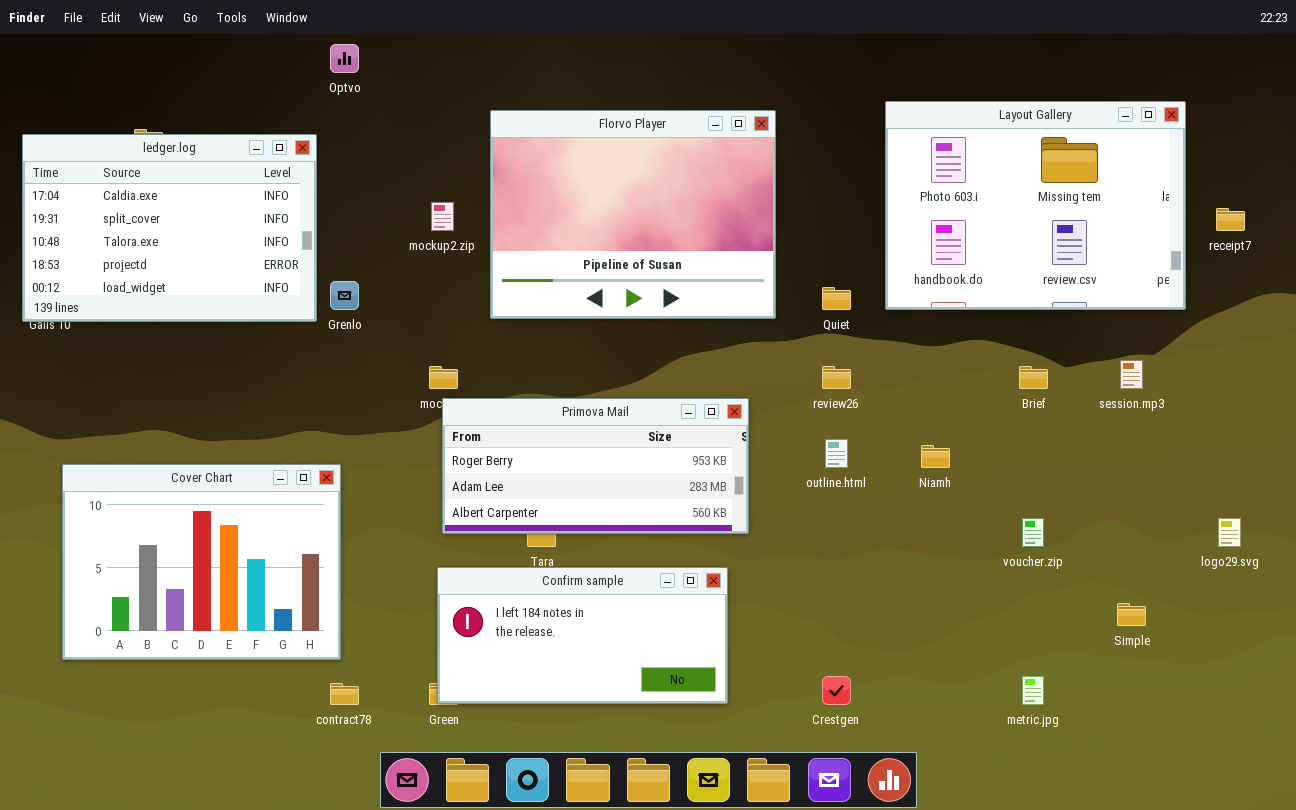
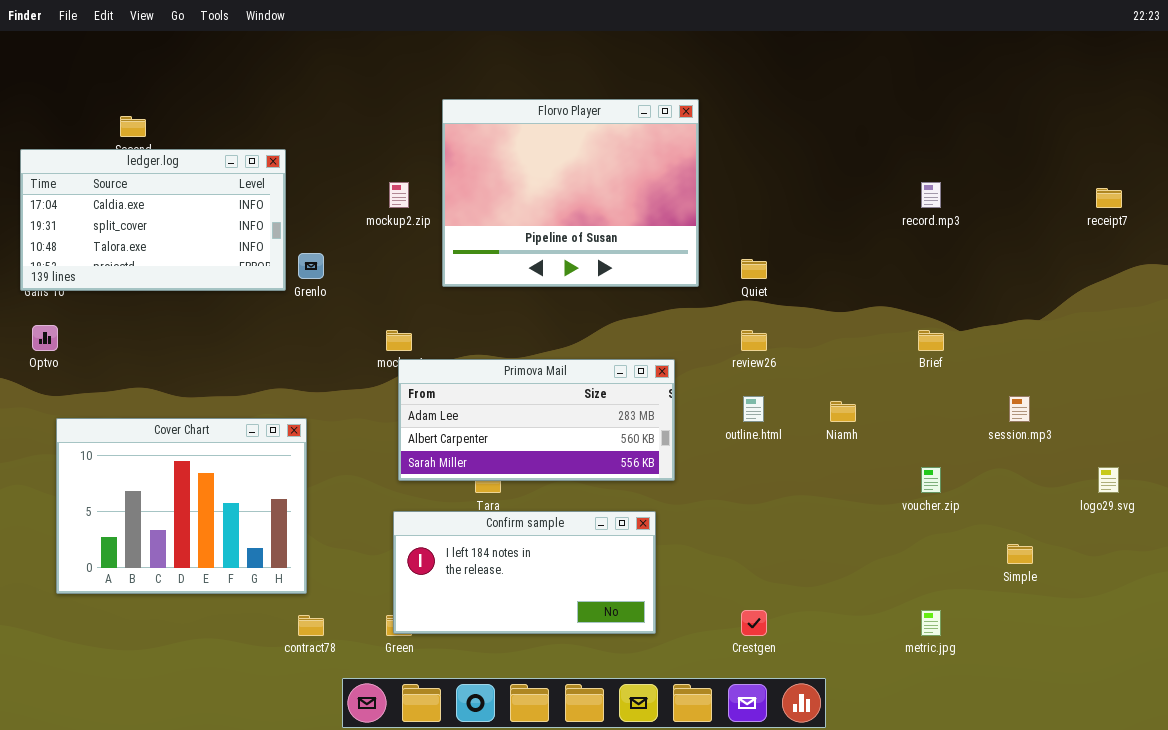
Optvo: [330,44,359,73] -> [32,325,58,351], moved
Layout Gallery: [885,101,1186,310] -> none, closed
ledger.log: [22,134,317,322] -> [20,149,286,291], resized
session.mp3: [1120,360,1143,389] -> [1009,396,1030,422], moved
Primova Mail: [442,398,749,534] -> [398,359,675,481], scrolled down 1 row

